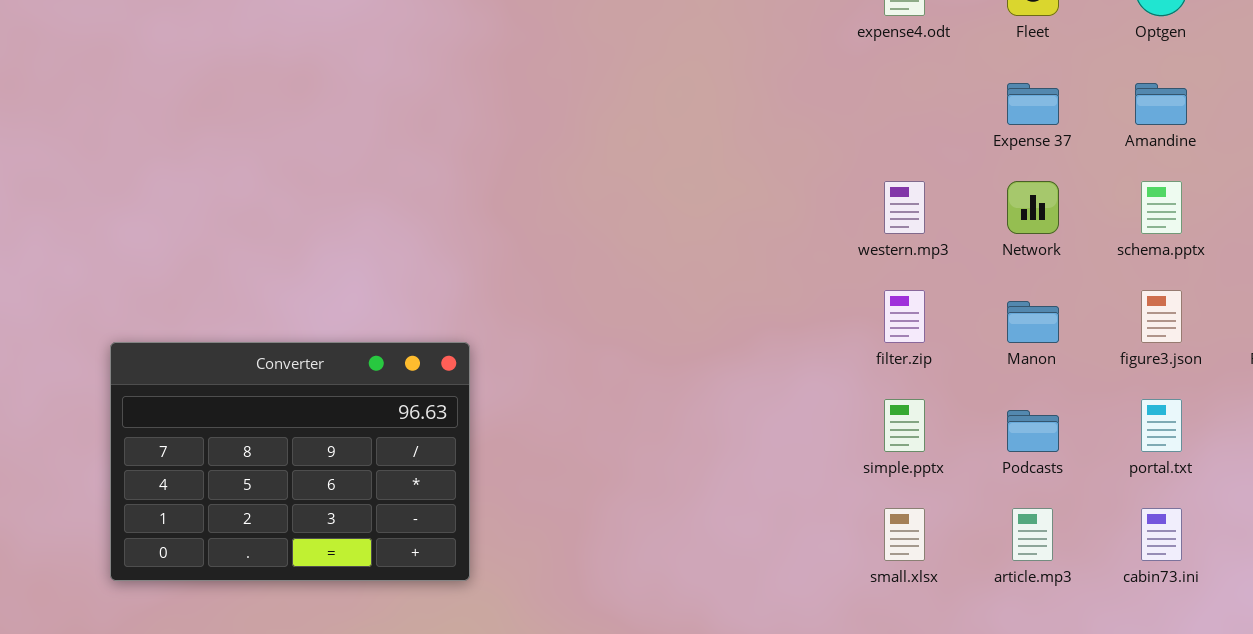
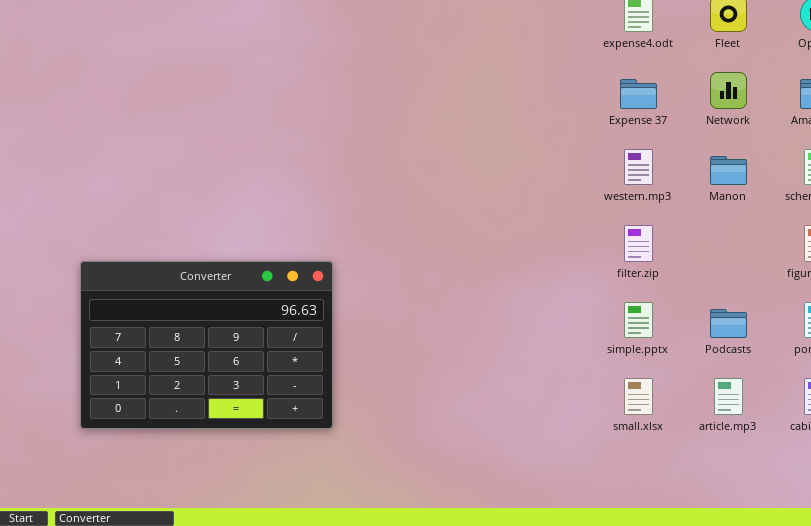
Expense 37: [1007,83,1059,125] -> [620,79,657,109], moved
Network: [1007,181,1059,234] -> [710,72,747,109], moved
Manon: [1007,301,1059,343] -> [710,156,747,185], moved

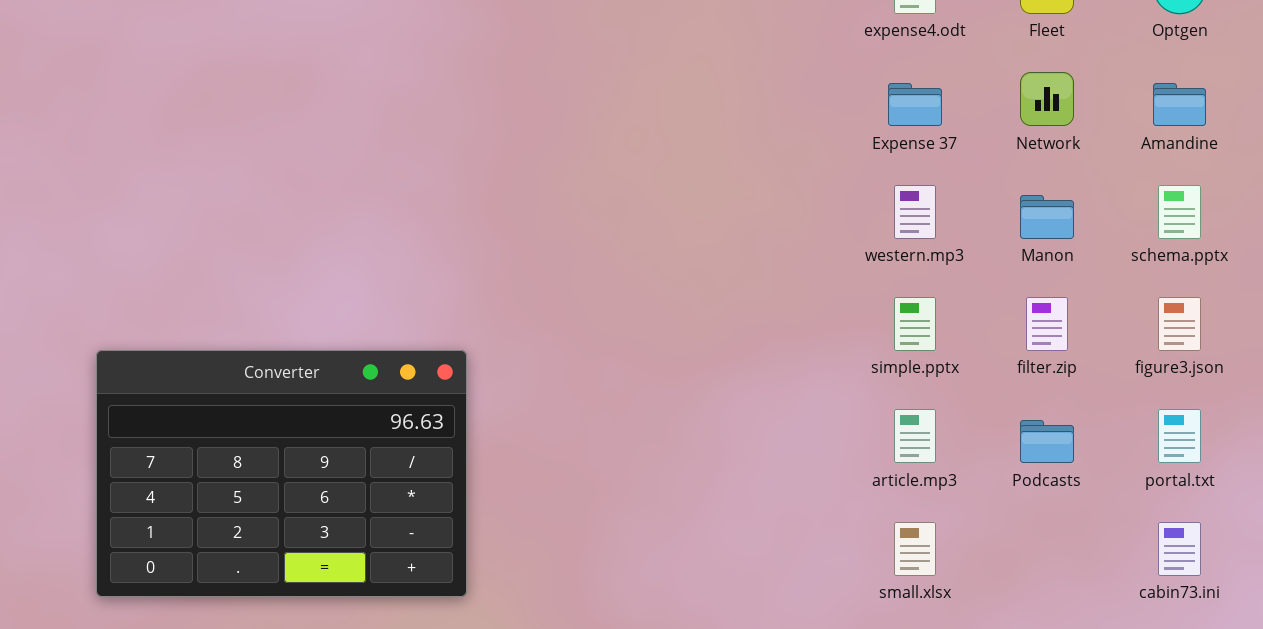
filter.zip: [624,225,653,262] -> [1026,297,1068,351], moved
simple.pptx: [624,302,653,338] -> [894,297,936,351], moved
article.mp3: [714,378,743,415] -> [894,409,936,463], moved

